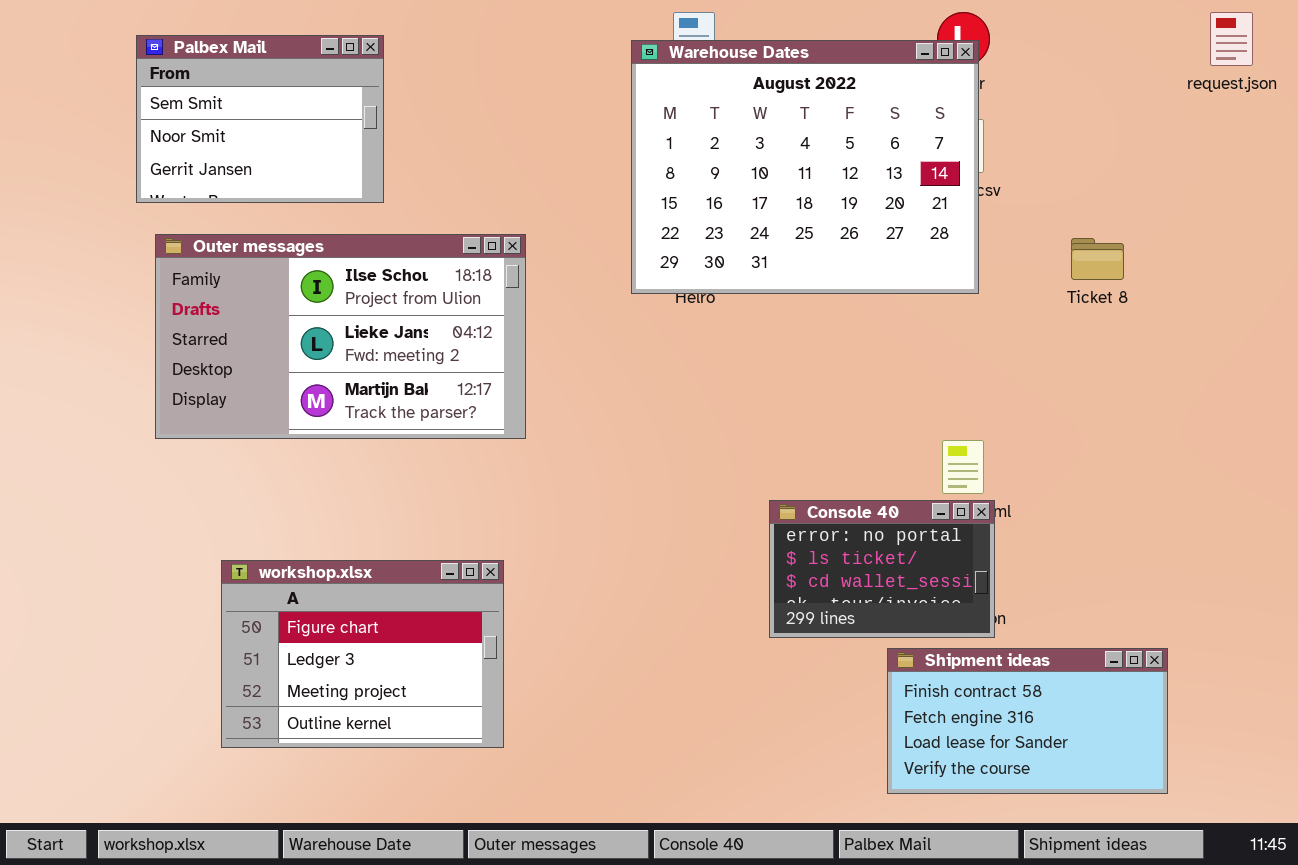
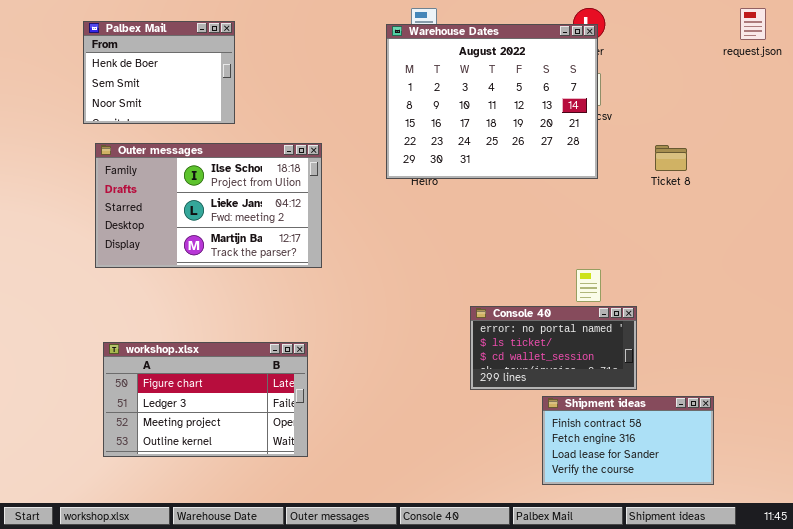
Palbex Mail: [136,35,384,203] -> [83,21,235,124], scrolled up 1 row
Console 40: [769,500,995,638] -> [470,306,637,390], resized
workshop.xlsx: [221,560,504,748] -> [103,342,308,457], resized

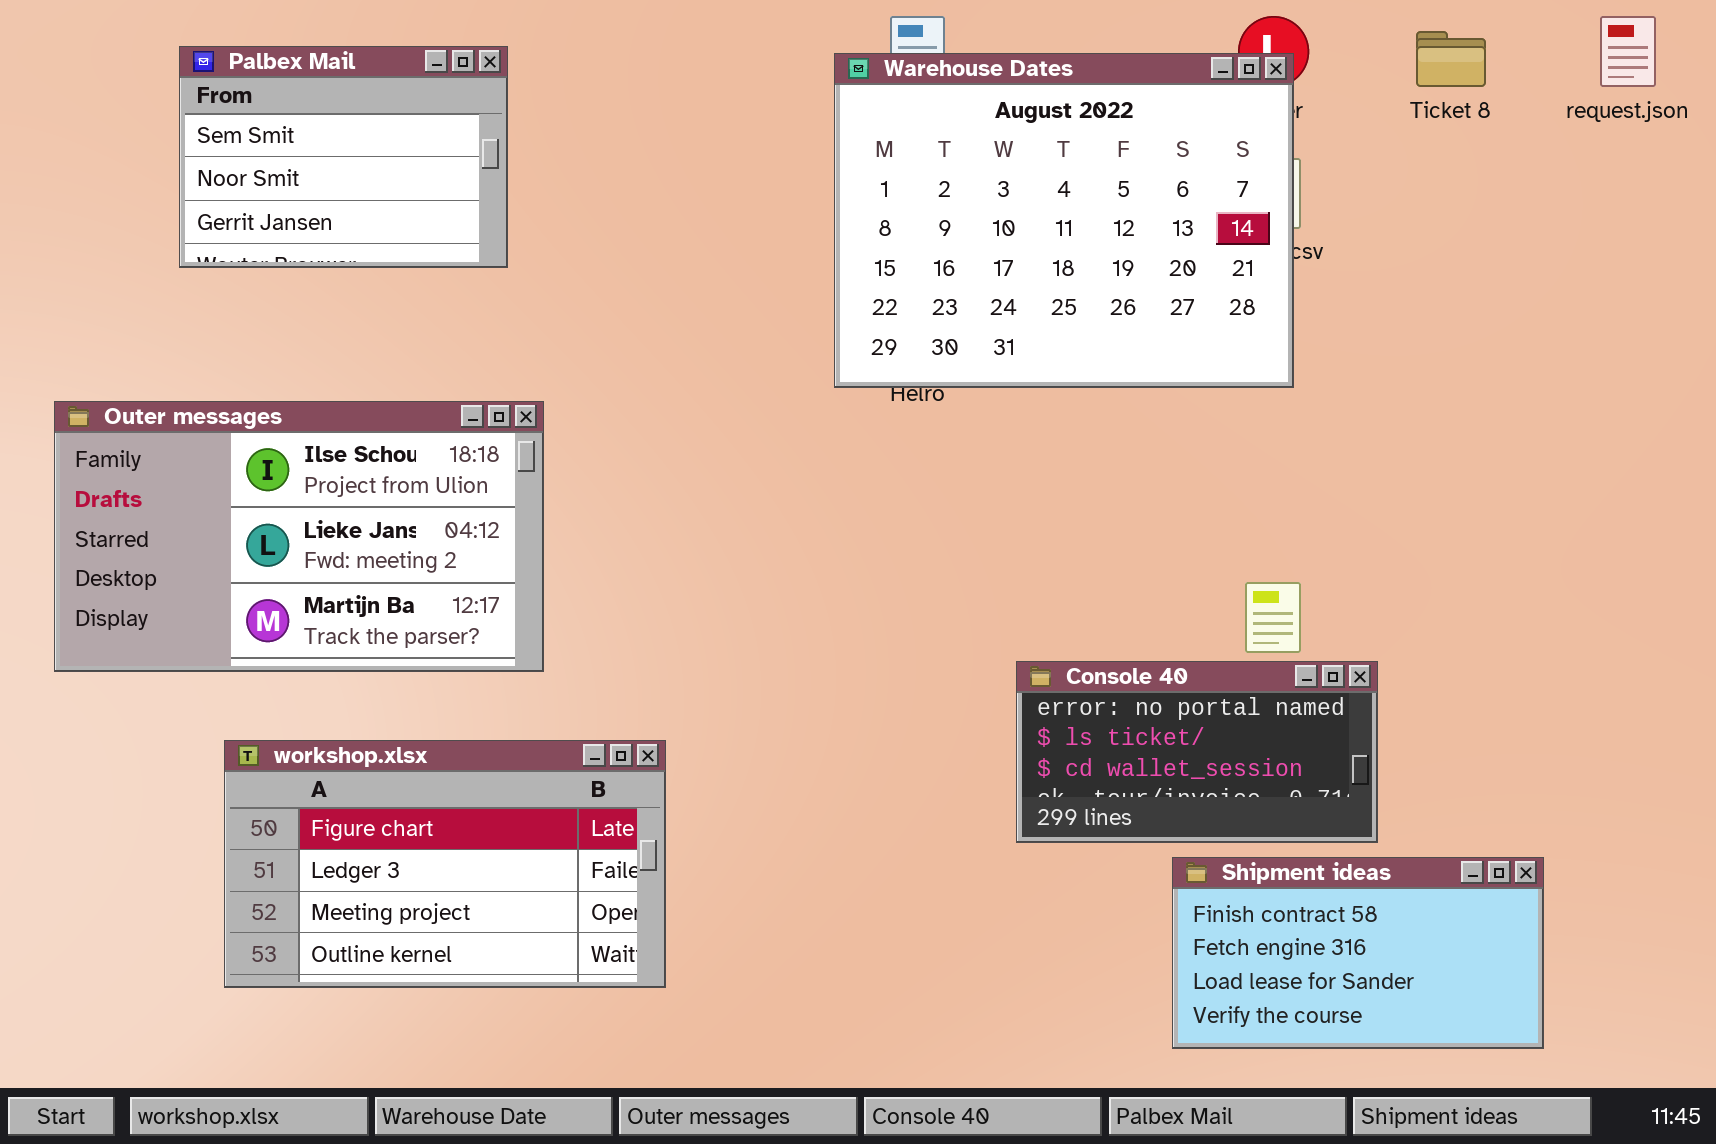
Palbex Mail: [83,21,235,124] -> [179,46,508,268], scrolled down 1 row
Outer messages: [95,143,322,268] -> [54,401,544,672], moved
Ticket 8: [655,145,687,171] -> [1416,31,1486,87], moved

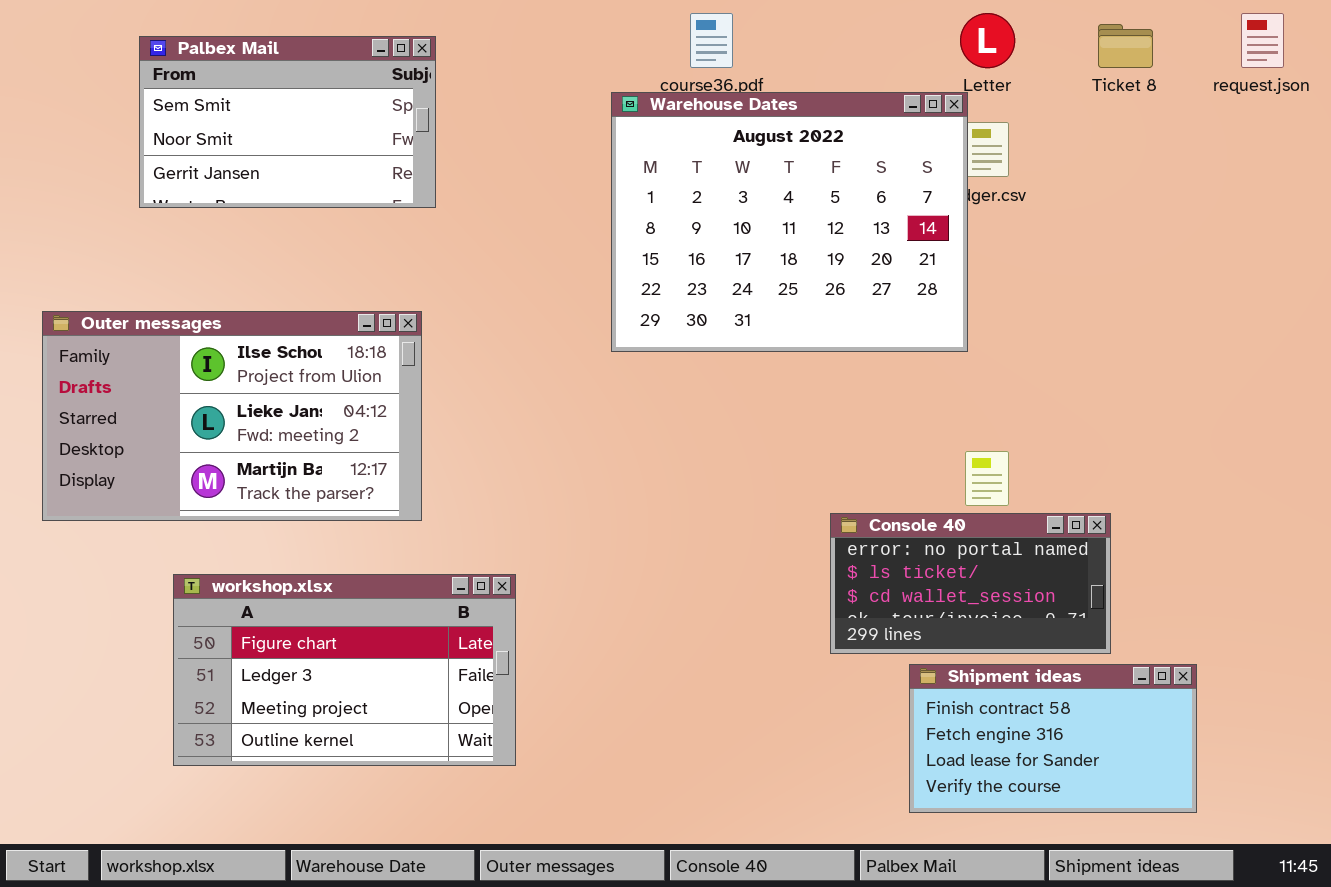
Palbex Mail: [179,46,508,268] -> [139,36,436,208], resized
Warehouse Dates: [834,53,1294,388] -> [611,92,968,352], moved
Console 40: [1016,661,1378,843] -> [830,513,1111,654], moved

